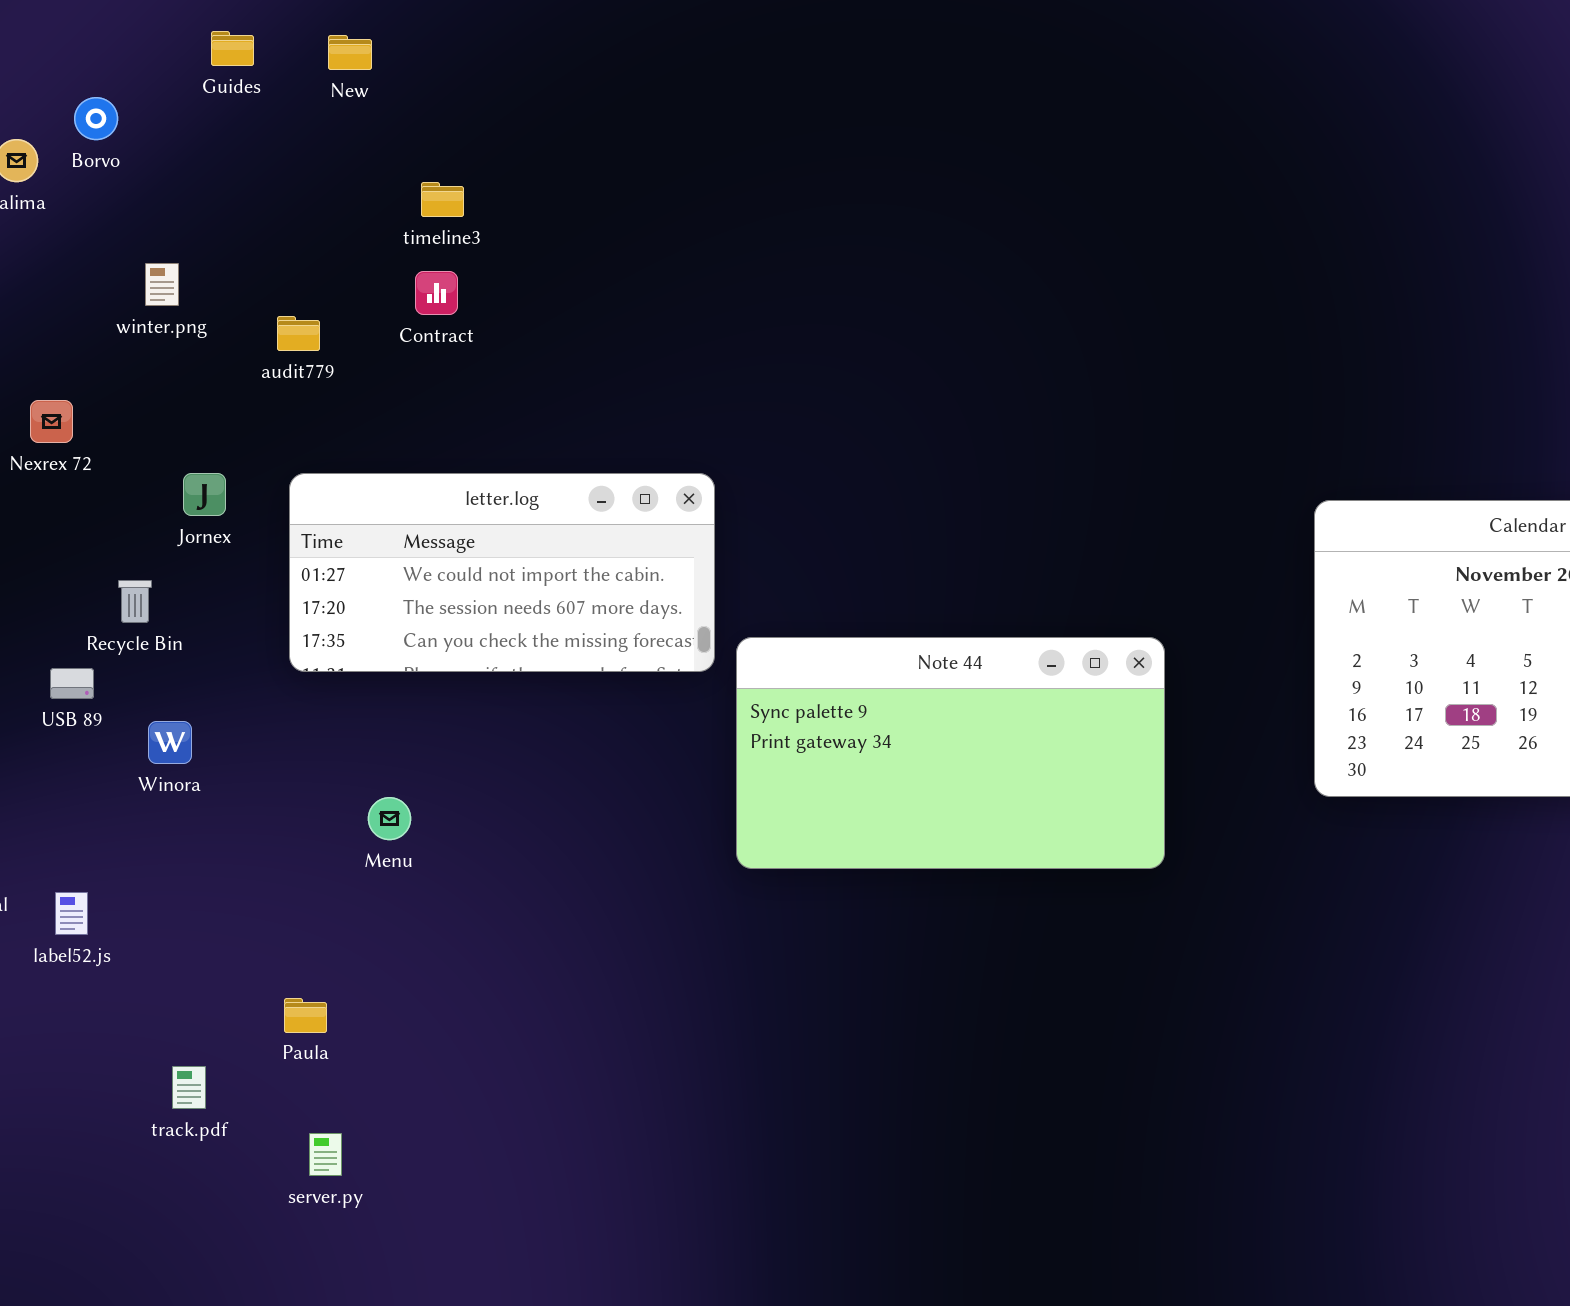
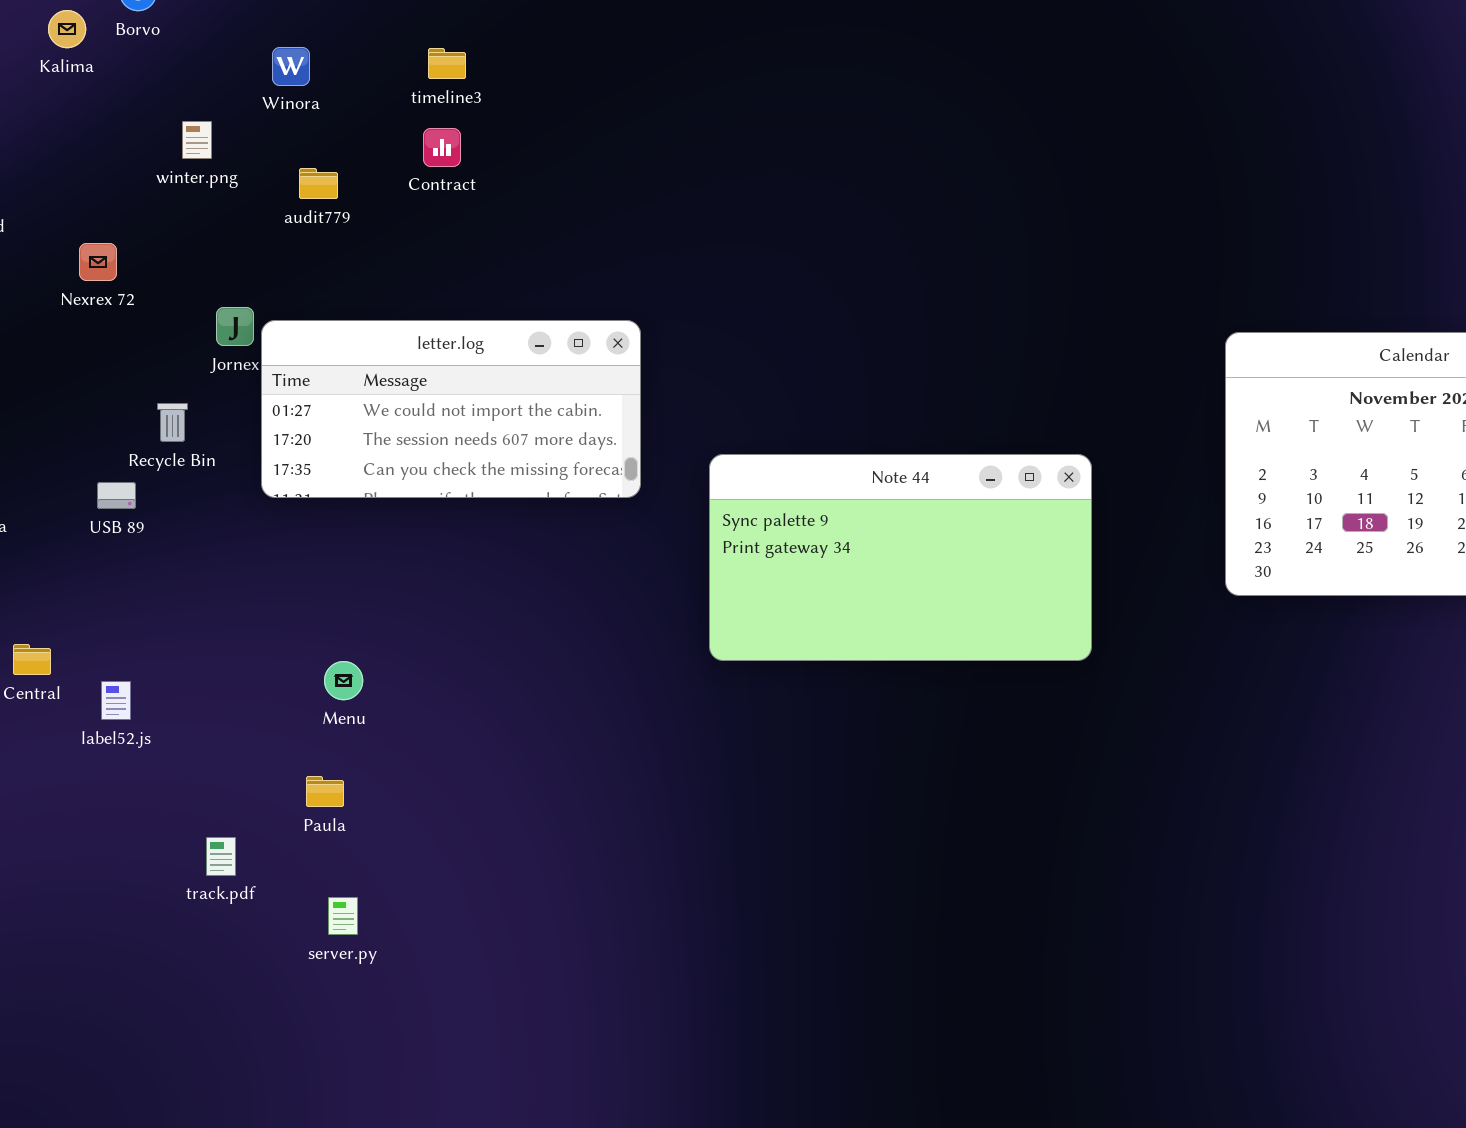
letter.log: [289,473,715,672] -> [261,320,641,498], moved
Winora: [148,721,192,764] -> [272,47,310,86], moved
Menu: [368,797,411,840] -> [324,661,363,700], moved

